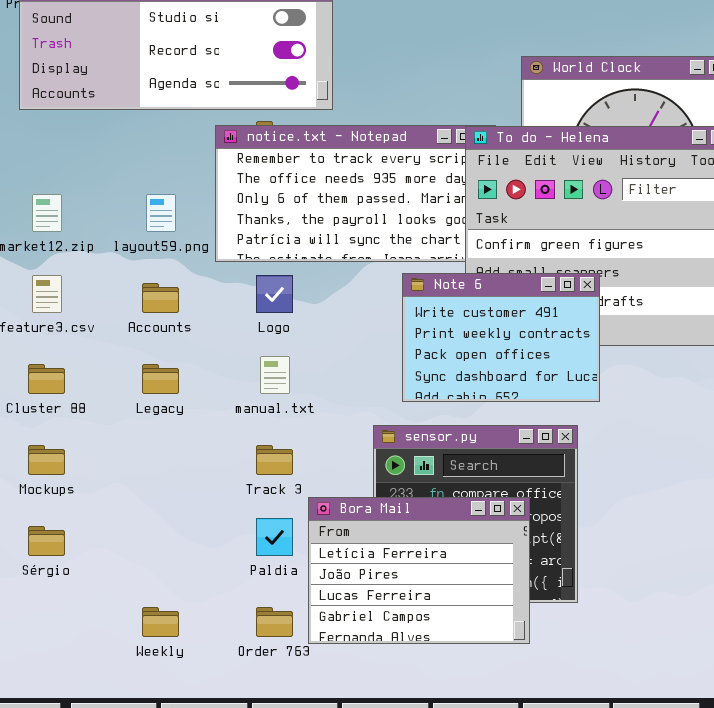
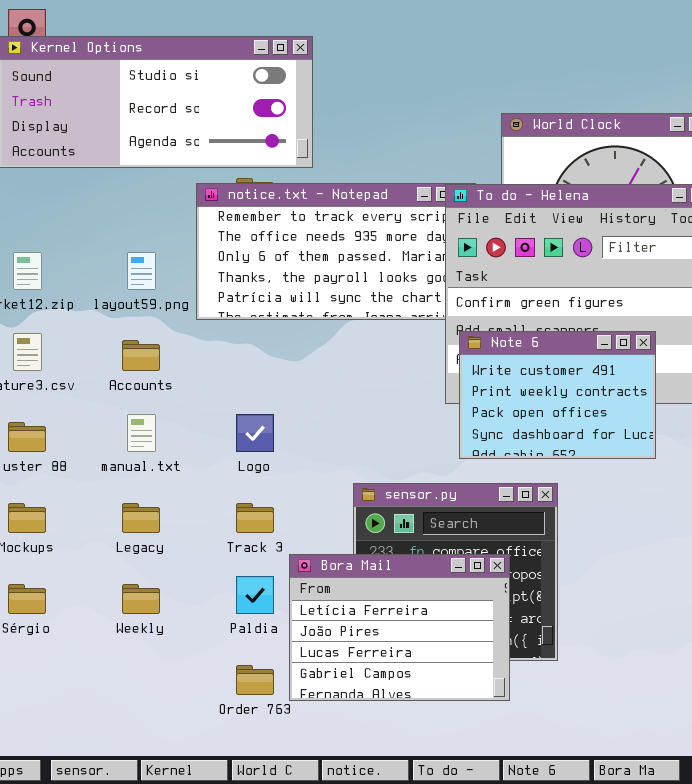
Note 6: [402,273,600,402] -> [459,331,656,459], moved
Logo: [256,275,293,313] -> [236,414,274,452], moved
manual.txt: [260,356,290,394] -> [127,414,156,452], moved
Legacy: [142,364,179,394] -> [122,503,160,533], moved
Weekly: [142,607,179,637] -> [122,584,160,614], moved

